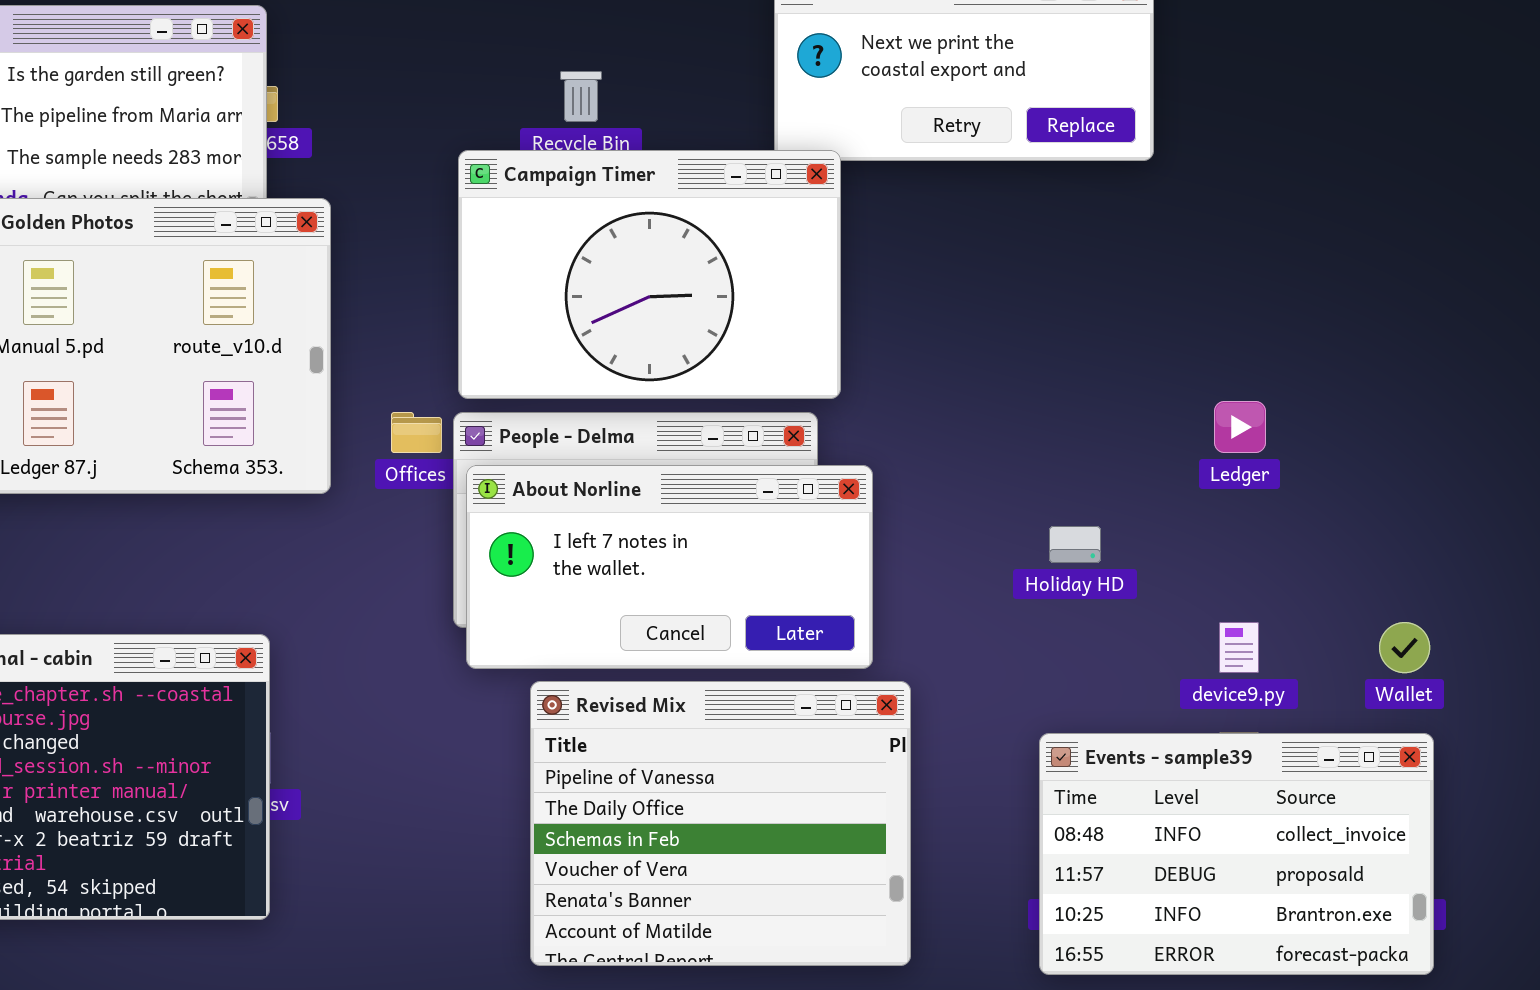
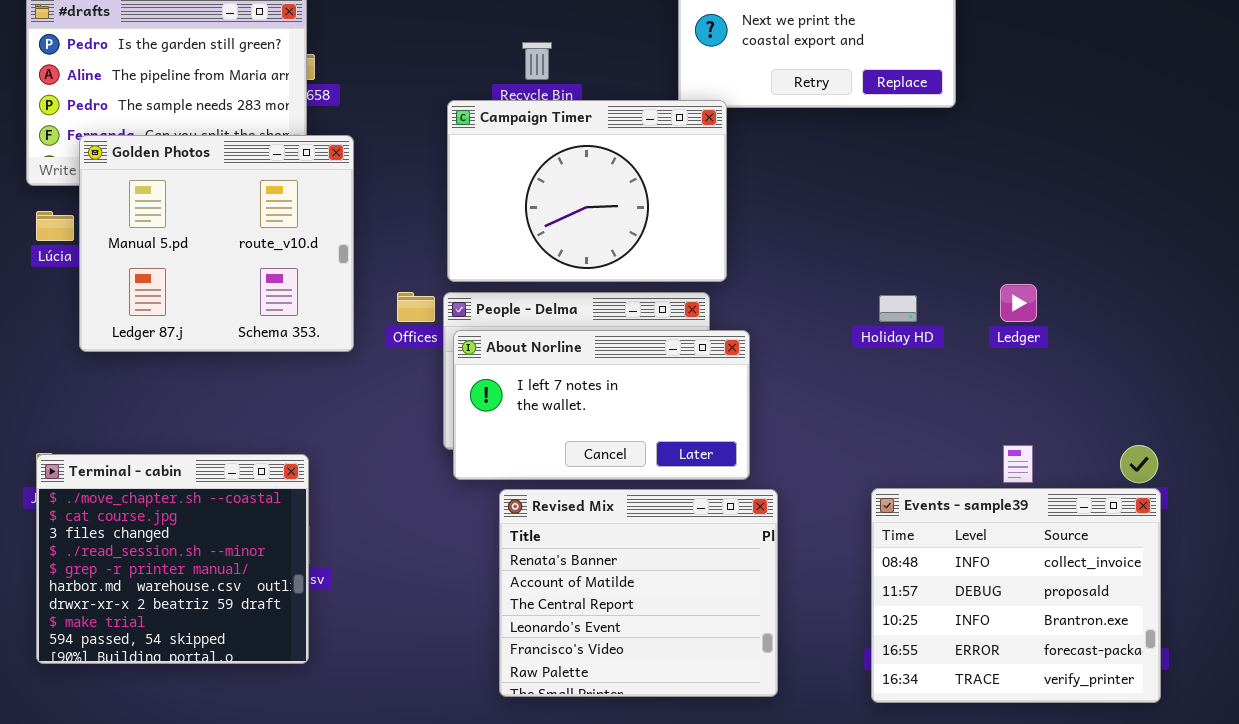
Holiday HD: [1049,526,1101,563] -> [879,295,917,322], moved
Revised Mix: [530,681,911,966] -> [499,489,778,697], scrolled down 4 rows
Events - sample39: [1039,733,1434,975] -> [871,488,1161,703], resized

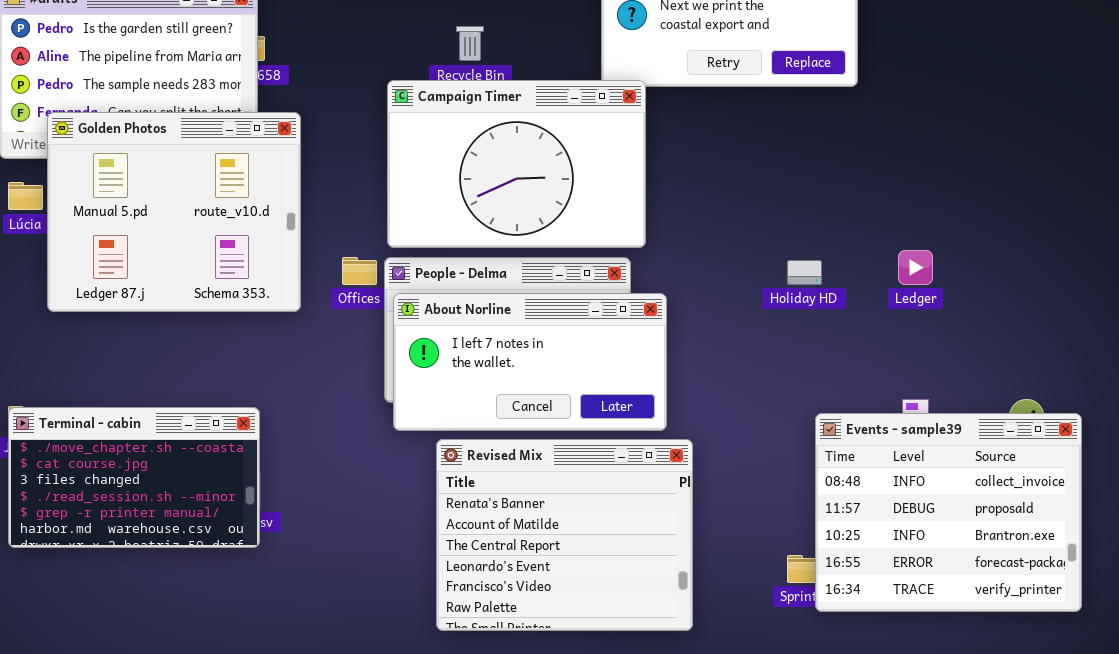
Terminal - cabin: [36,454,309,664] -> [8,407,260,548], resized
Events - sample39: [871,488,1161,703] -> [815,413,1082,612], moved

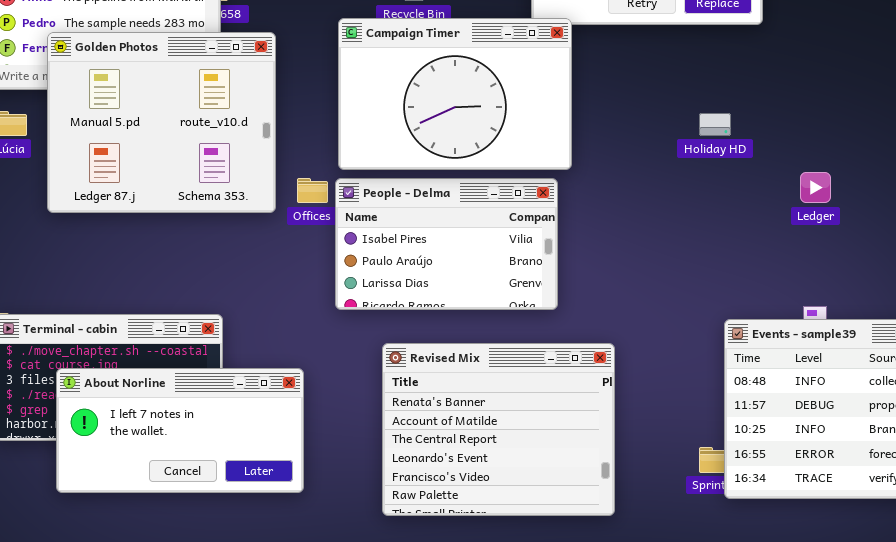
Golden Photos: [47,112,301,312] -> [47,32,276,213], moved
Holiday HD: [787,260,822,285] -> [699,113,731,136], moved
About Norline: [393,293,667,431] -> [56,368,304,493], moved

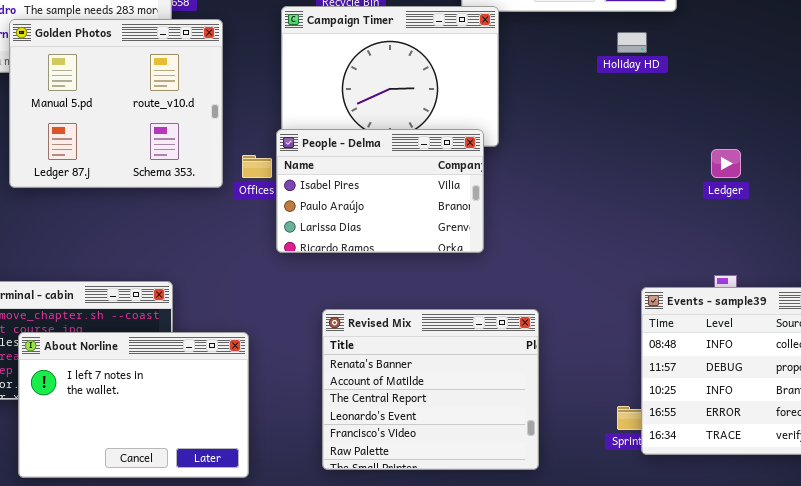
Holiday HD: [699,113,731,136] -> [617,32,647,53], moved
People - Delma: [335,178,558,310] -> [276,129,484,253], moved
About Norline: [56,368,304,493] -> [18,332,249,478], resized

